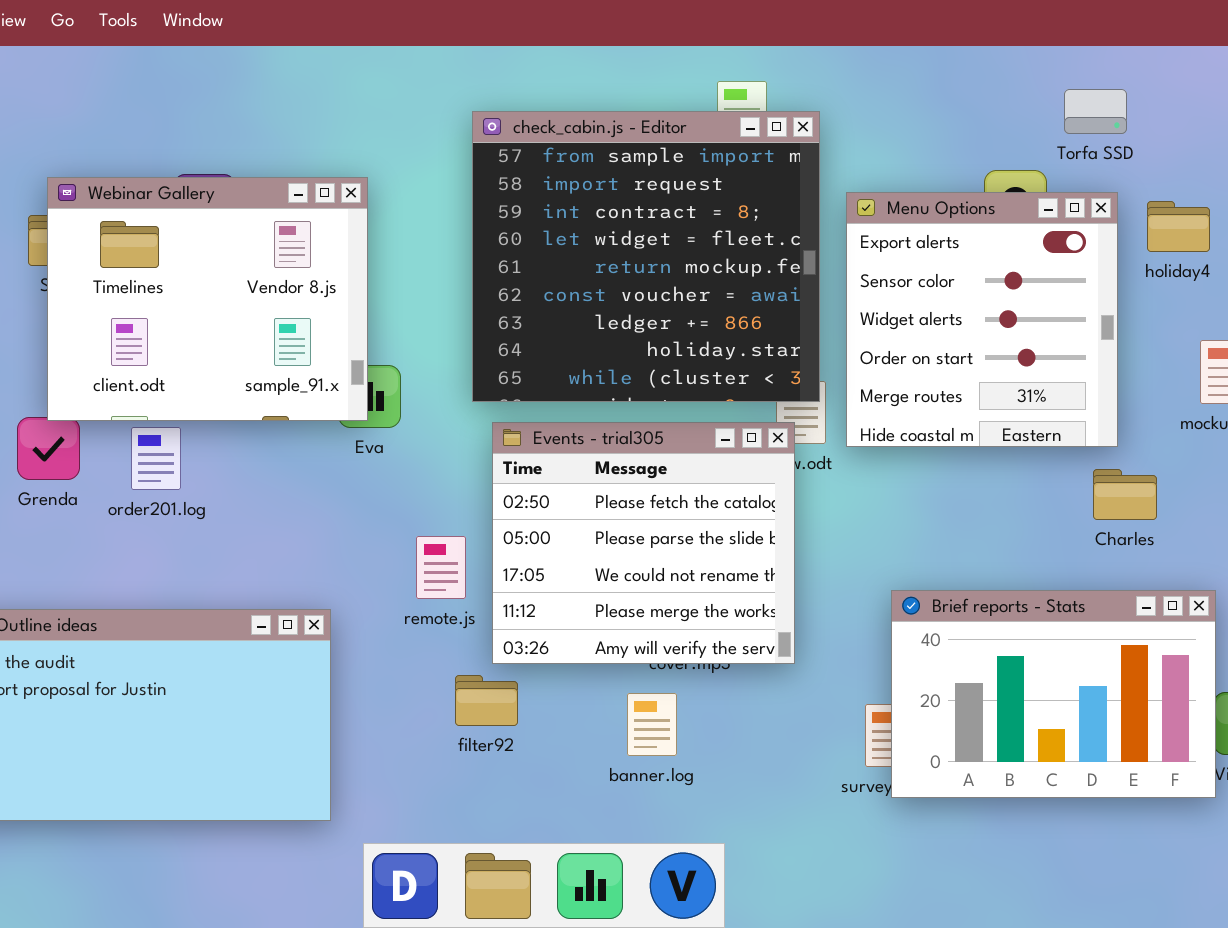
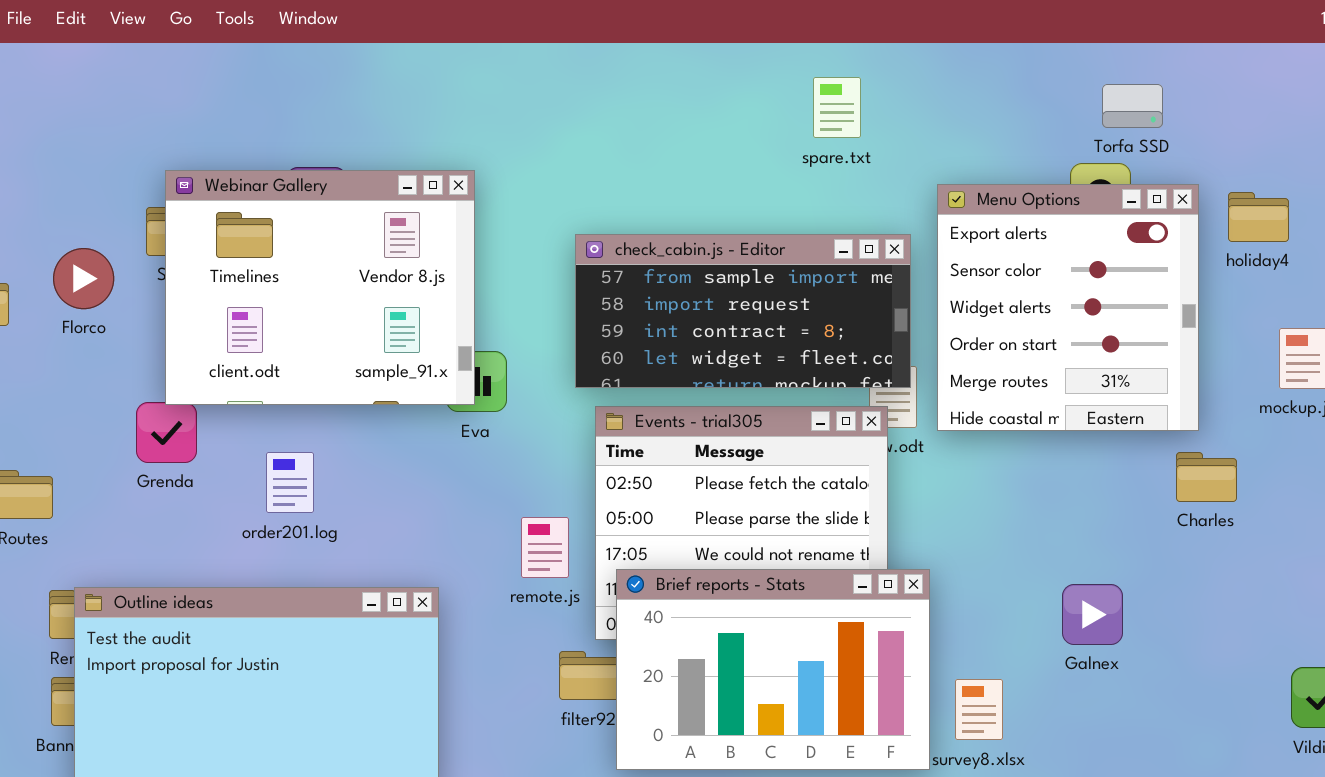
Torfa SSD: [1064,89,1127,134] -> [1102,84,1163,128], moved
check_cabin.js - Editor: [472,111,820,402] -> [575,234,911,388], resized
order201.log: [131,427,181,490] -> [266,452,314,513], moved
Brief reports - Stats: [891,590,1216,798] -> [616,569,930,770], moved

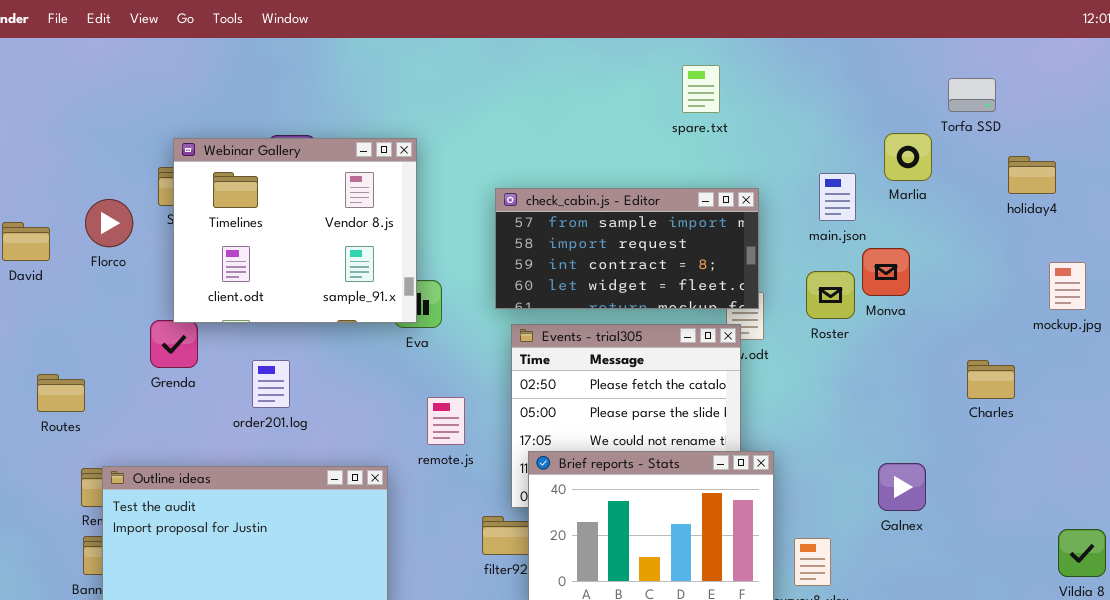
Torfa SSD: [1102,84,1163,128] -> [948,78,996,112], moved
Menu Options: [937,184,1199,431] -> none, closed
remote.js: [521,517,569,578] -> [427,397,465,445], moved

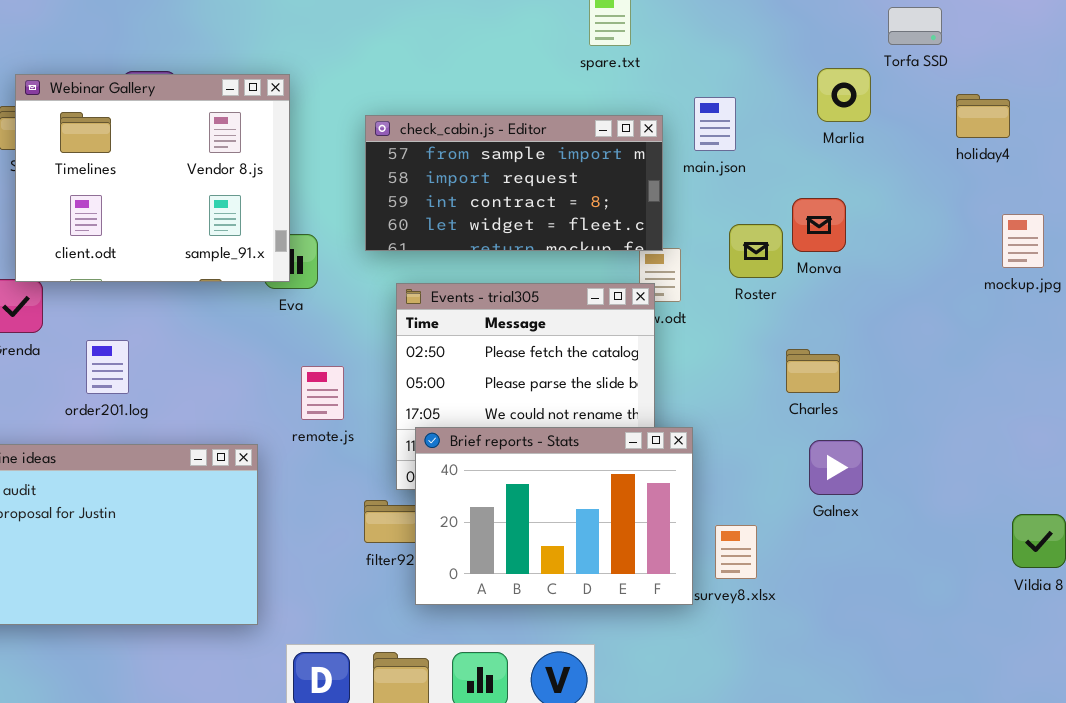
main.json: [819,173,856,221] -> [694,97,736,151], moved
check_cabin.js - Editor: [495,188,759,309] -> [365,115,663,251], moved
order201.log: [252,360,290,408] -> [86,340,129,394], moved
Charles: [967,360,1015,399] -> [786,349,840,393], moved

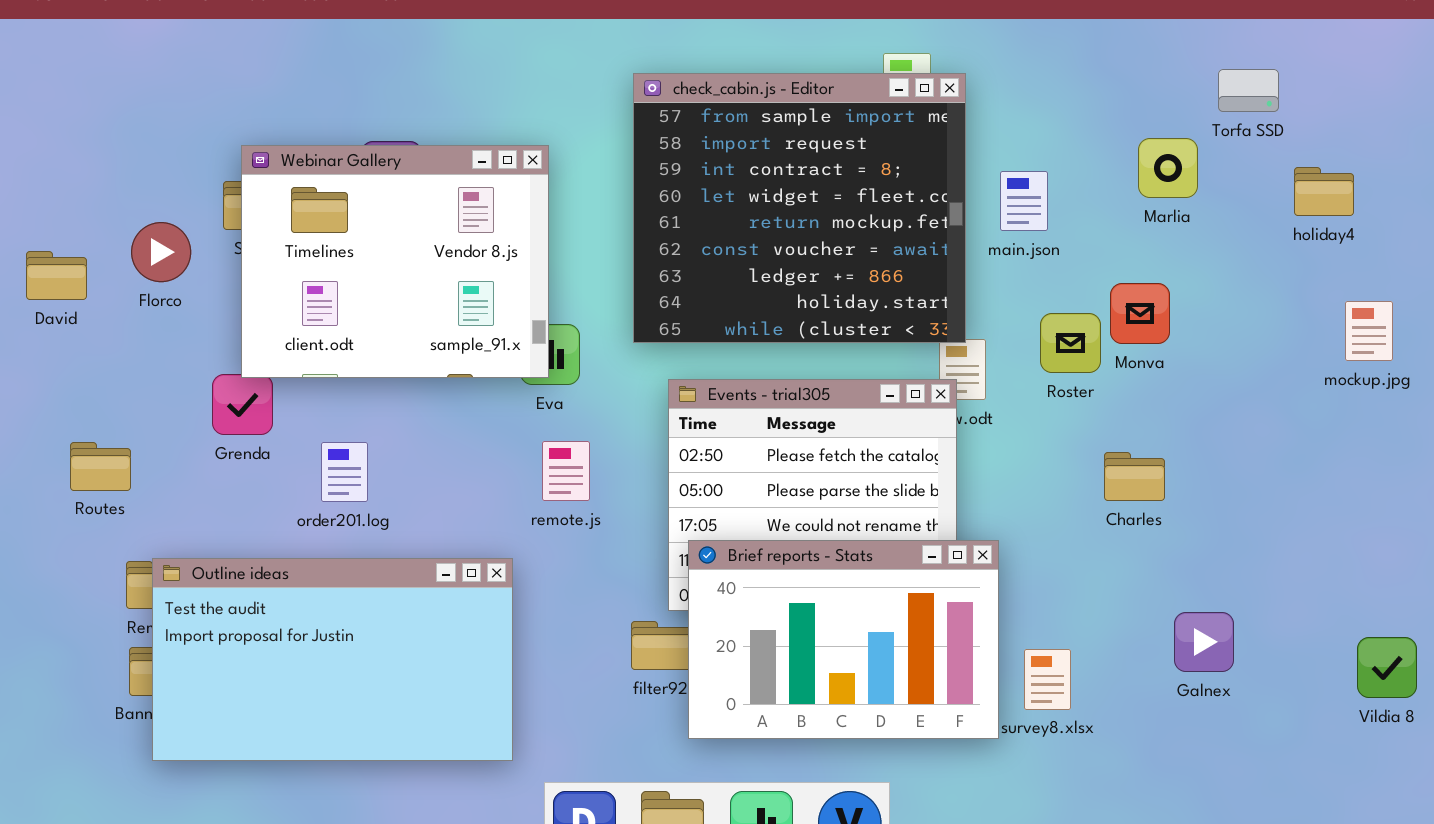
check_cabin.js - Editor: [365,115,663,251] -> [633,73,966,343], resized
remote.js: [301,366,344,420] -> [542,441,590,501], moved
Galnex: [809,440,863,495] -> [1174,612,1234,672], moved

